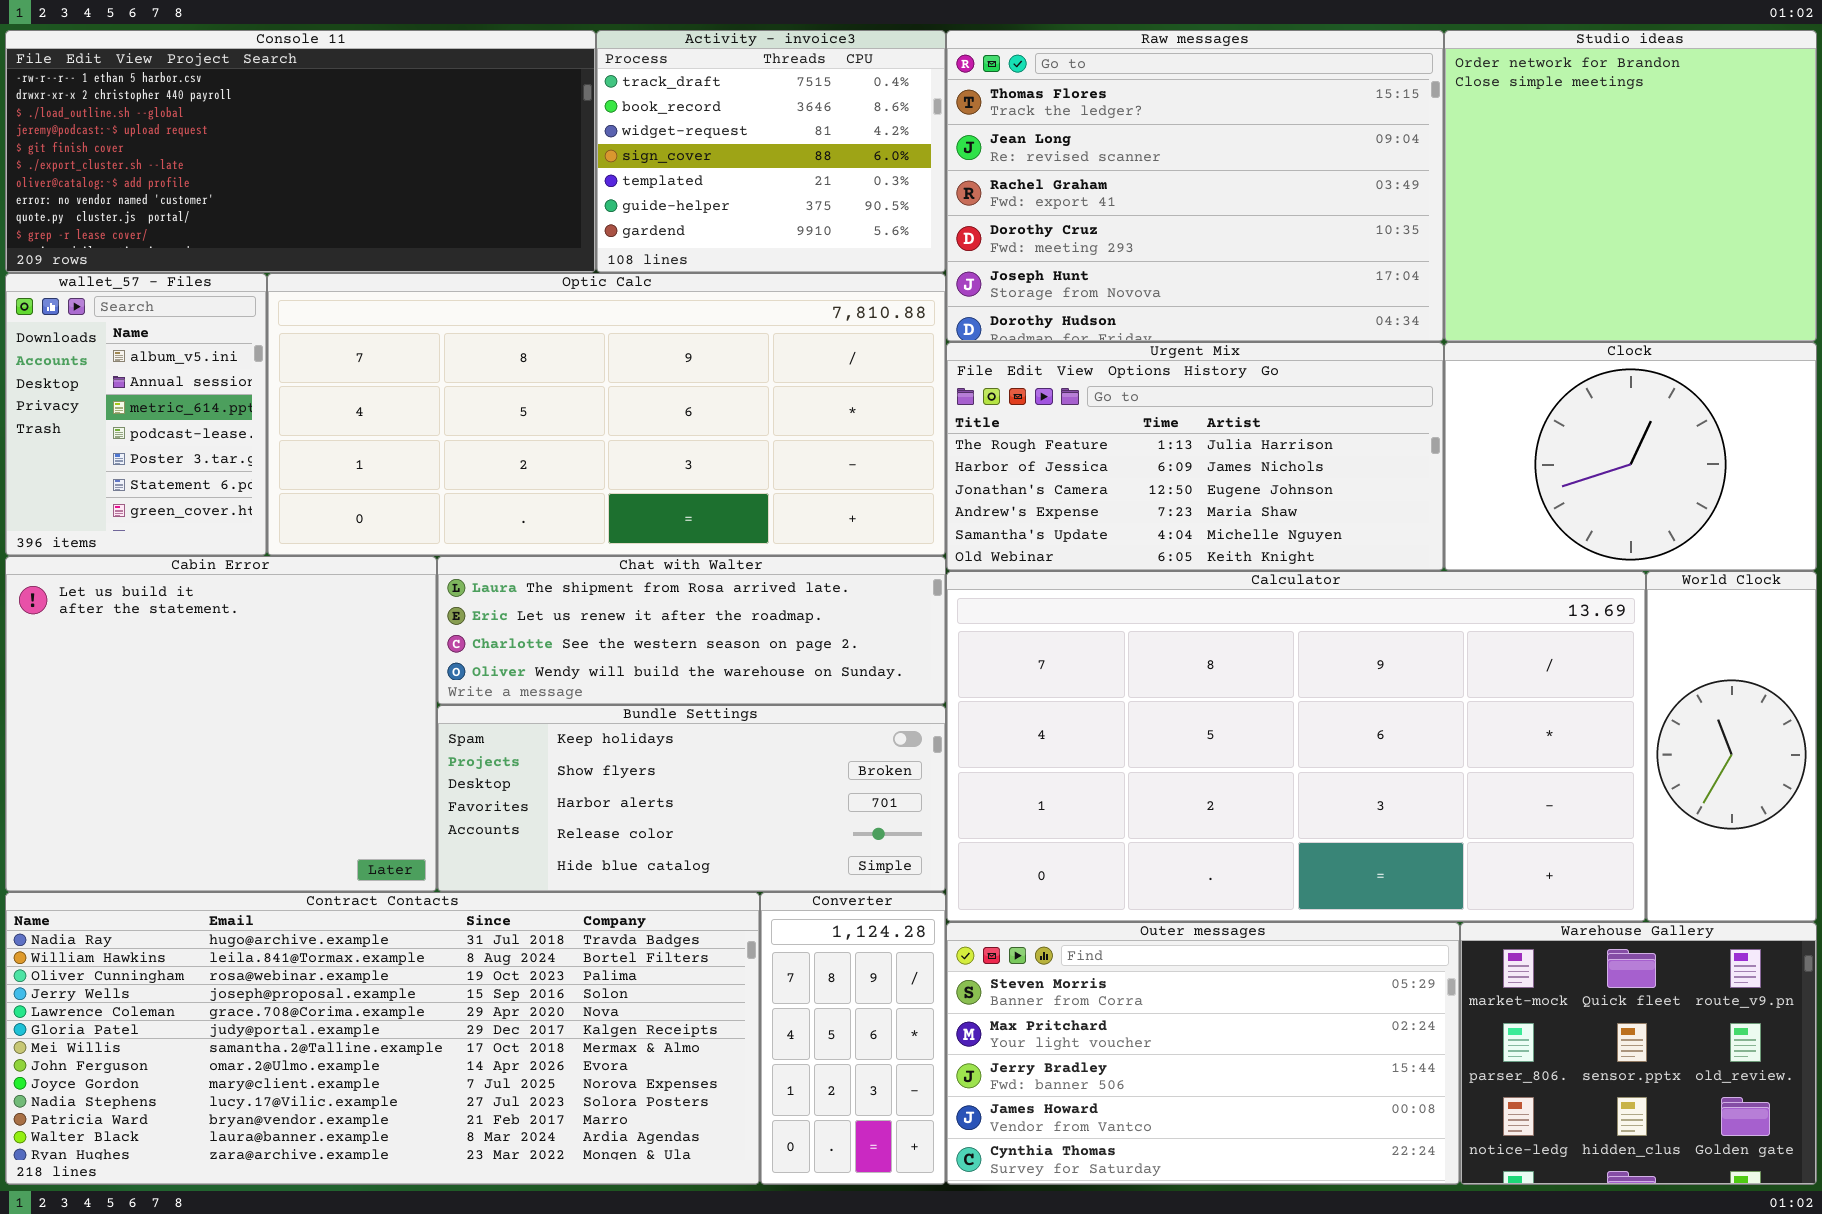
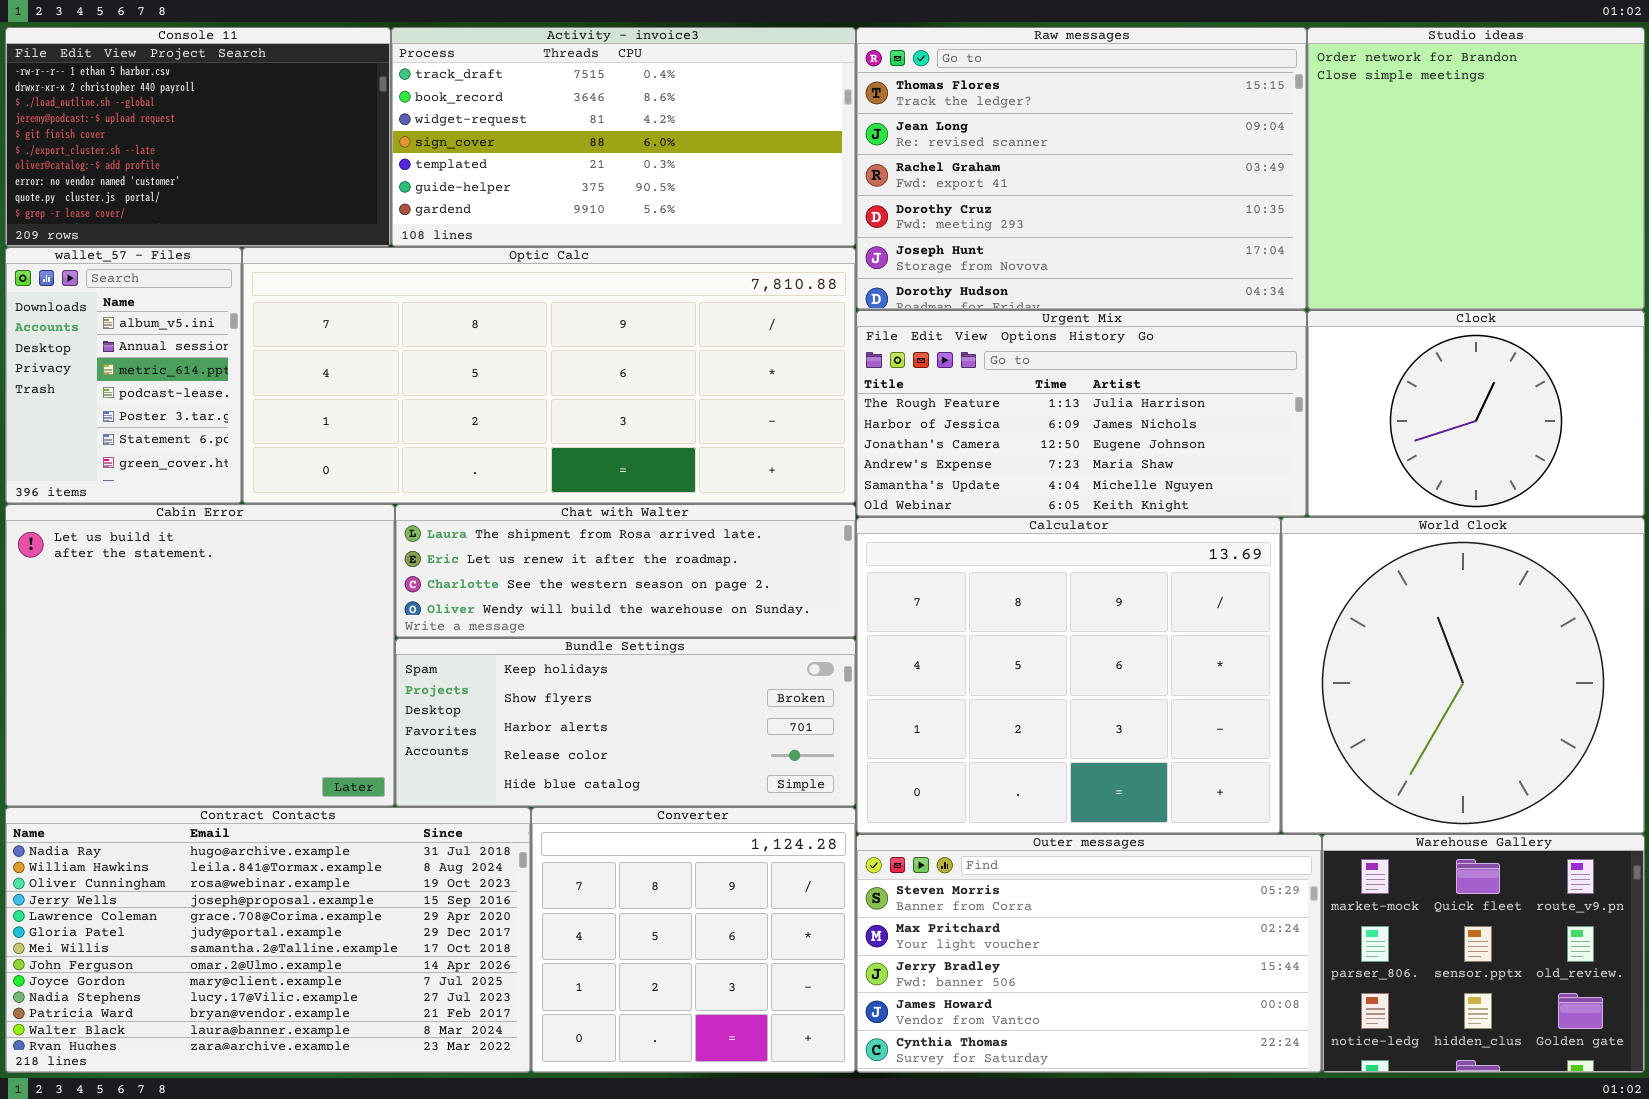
Console 11: [5,30,596,273] -> [5,27,391,247], resized
Activity - invoice3: [596,30,946,273] -> [391,27,856,247], resized
Calculator: [946,571,1646,922] -> [856,517,1281,834], resized
World Clock: [1646,571,1817,922] -> [1281,517,1645,834], resized
Contract Contacts: [5,892,760,1185] -> [5,807,531,1073], resized
Converter: [760,892,946,1185] -> [531,807,856,1073], resized

